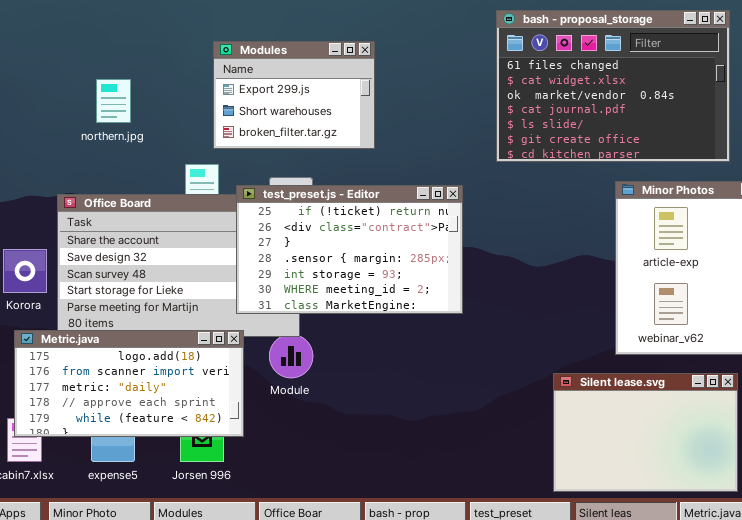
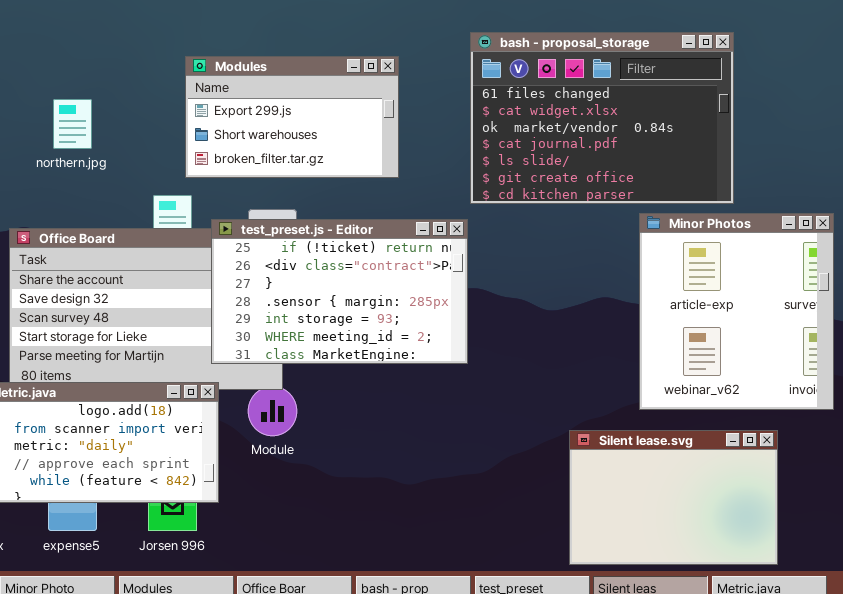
bash - proposal_storage: [496,10,730,162] -> [470,32,734,204], moved
Modules: [213,41,375,149] -> [185,56,399,178], resized

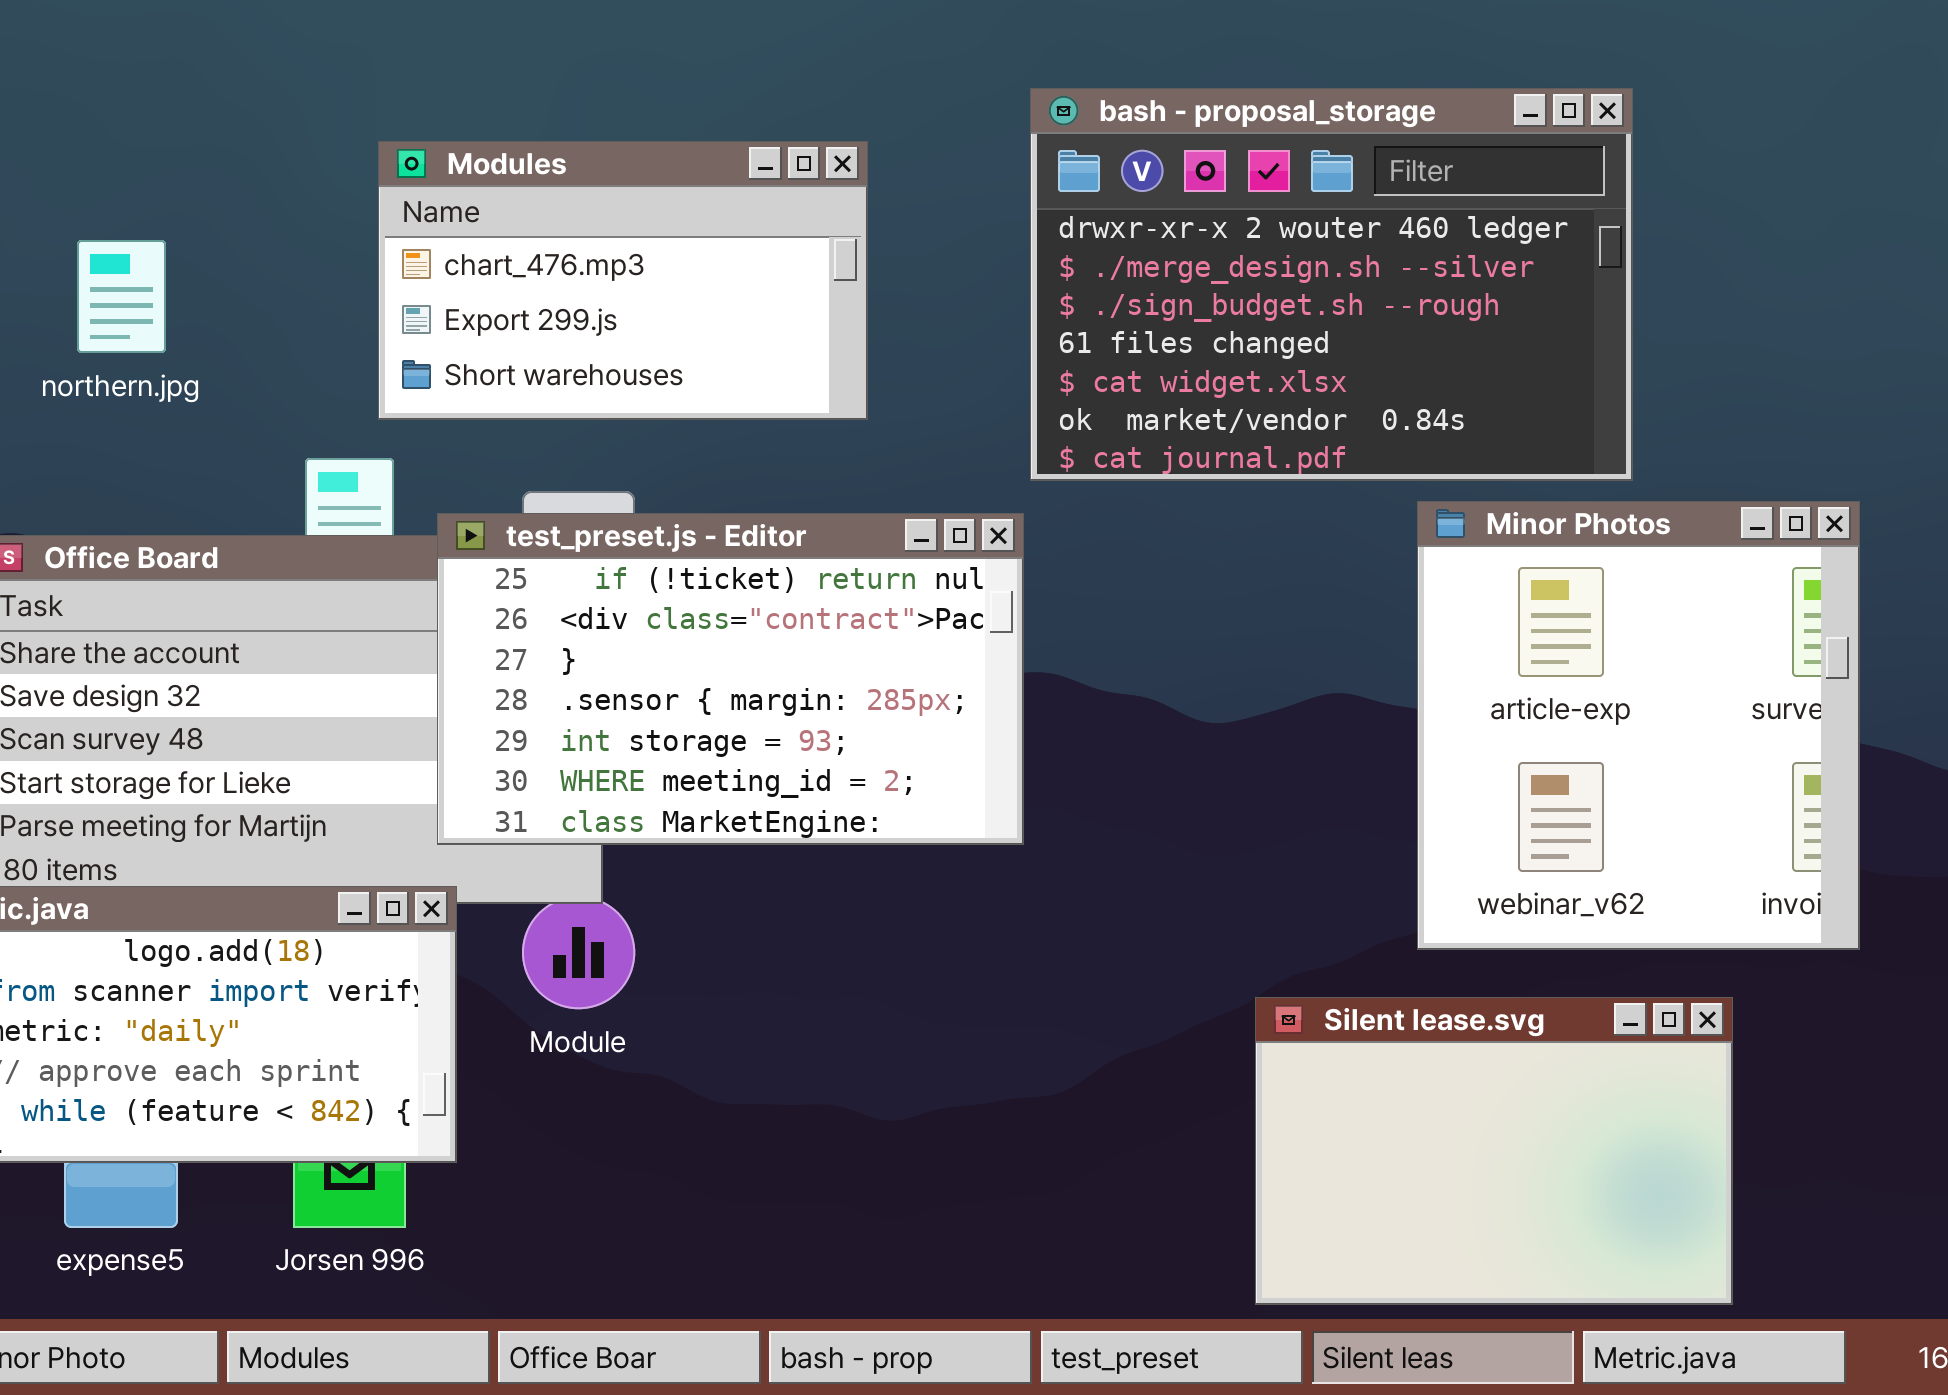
bash - proposal_storage: [470,32,734,204] -> [1030,88,1633,481], scrolled up 3 rows
Modules: [185,56,399,178] -> [378,141,868,420], scrolled up 1 row

